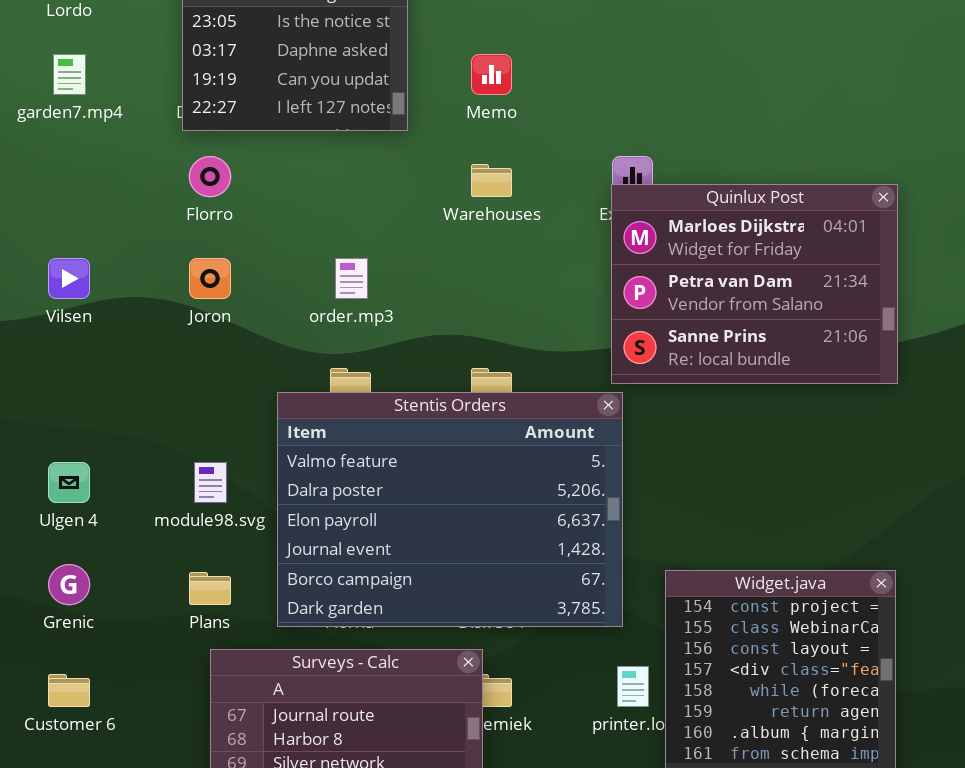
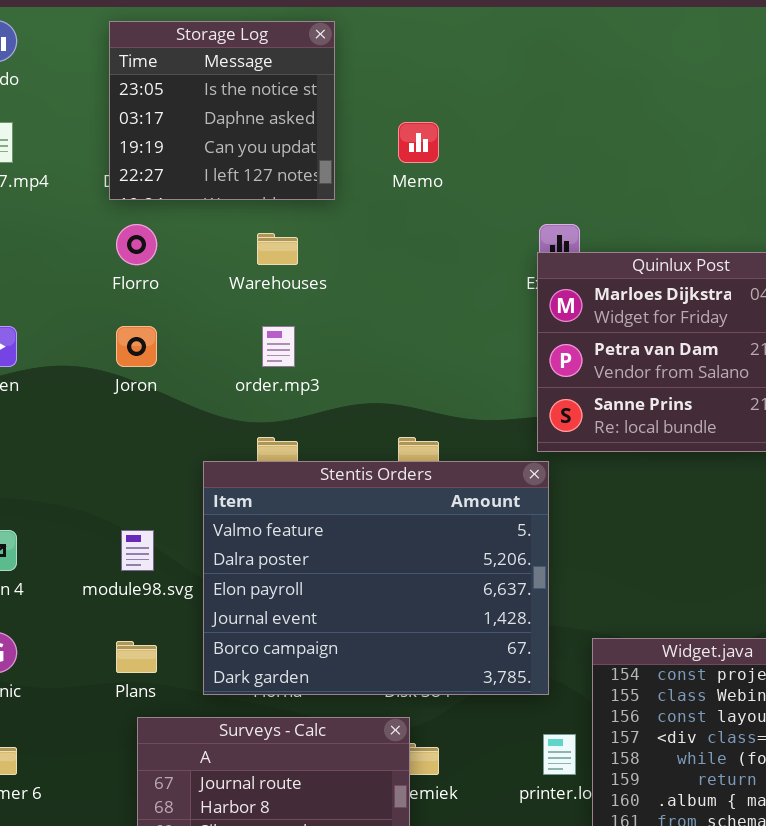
Warehouses: [471,164,512,197] -> [257,233,298,265], moved

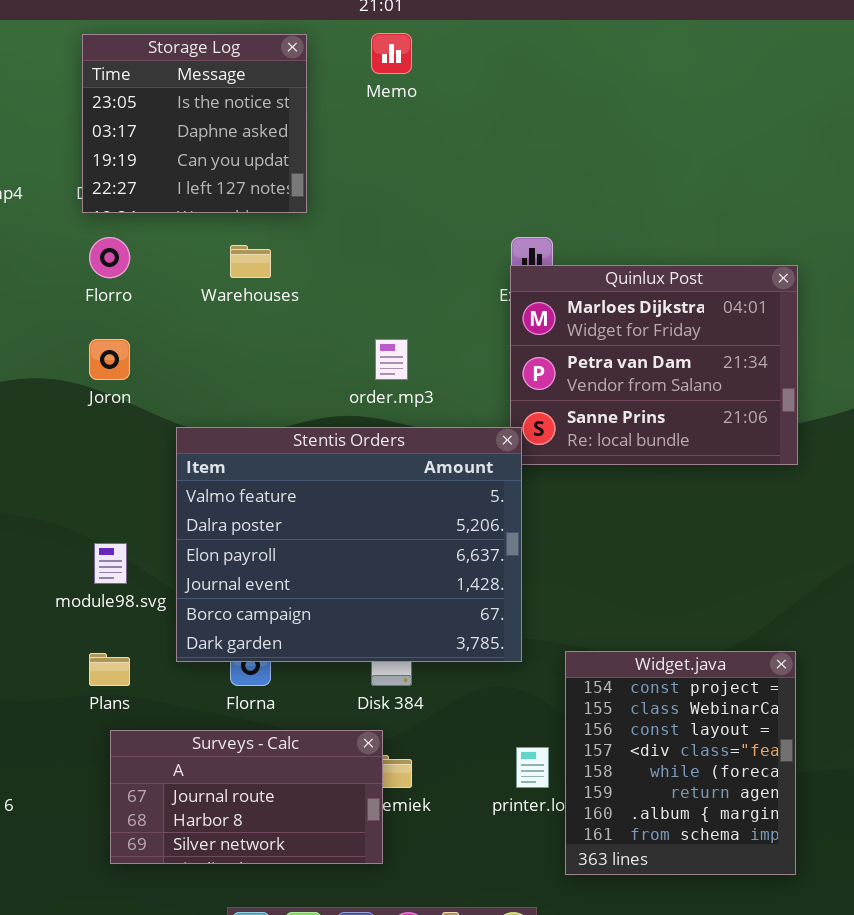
Memo: [398,122,439,163] -> [371,33,412,74], moved
order.mp3: [262,326,295,367] -> [375,339,408,380], moved
Stentis Orders: [203,461,549,695] -> [176,427,522,662], moved

